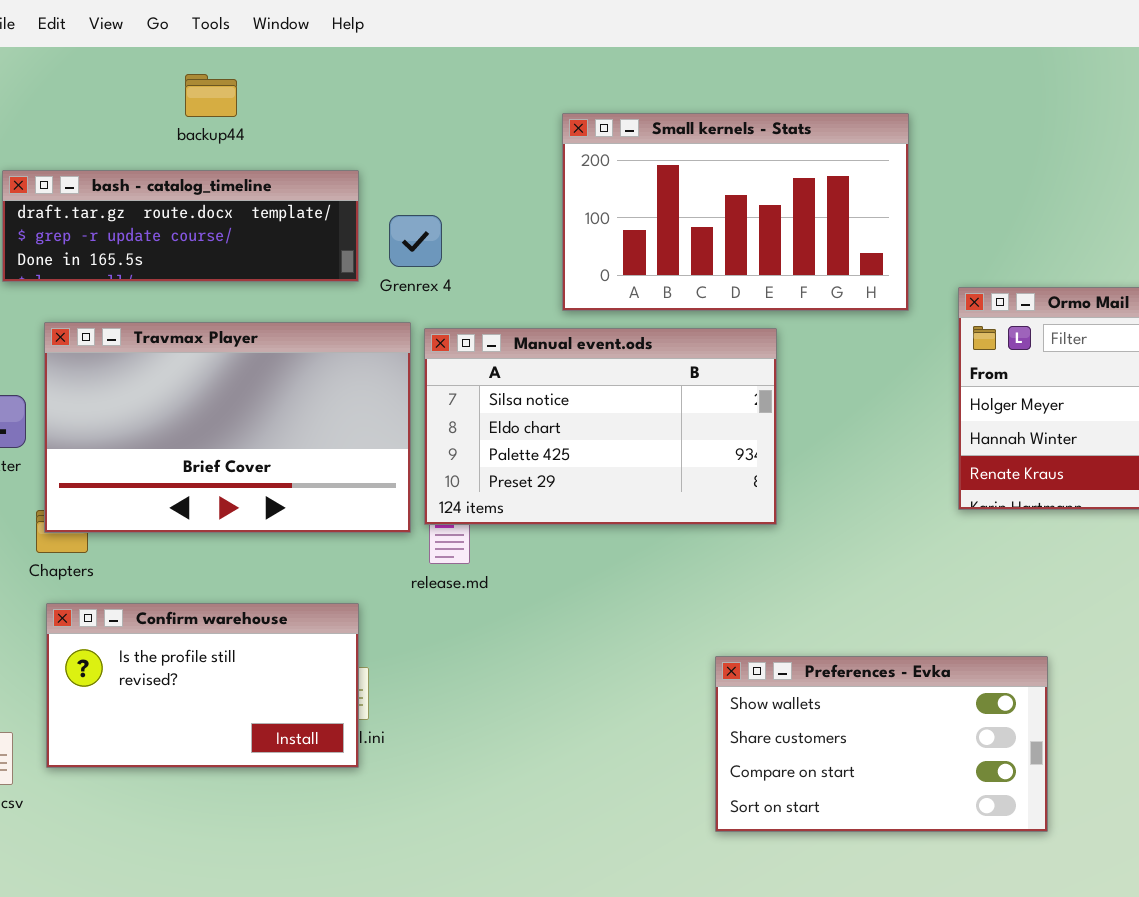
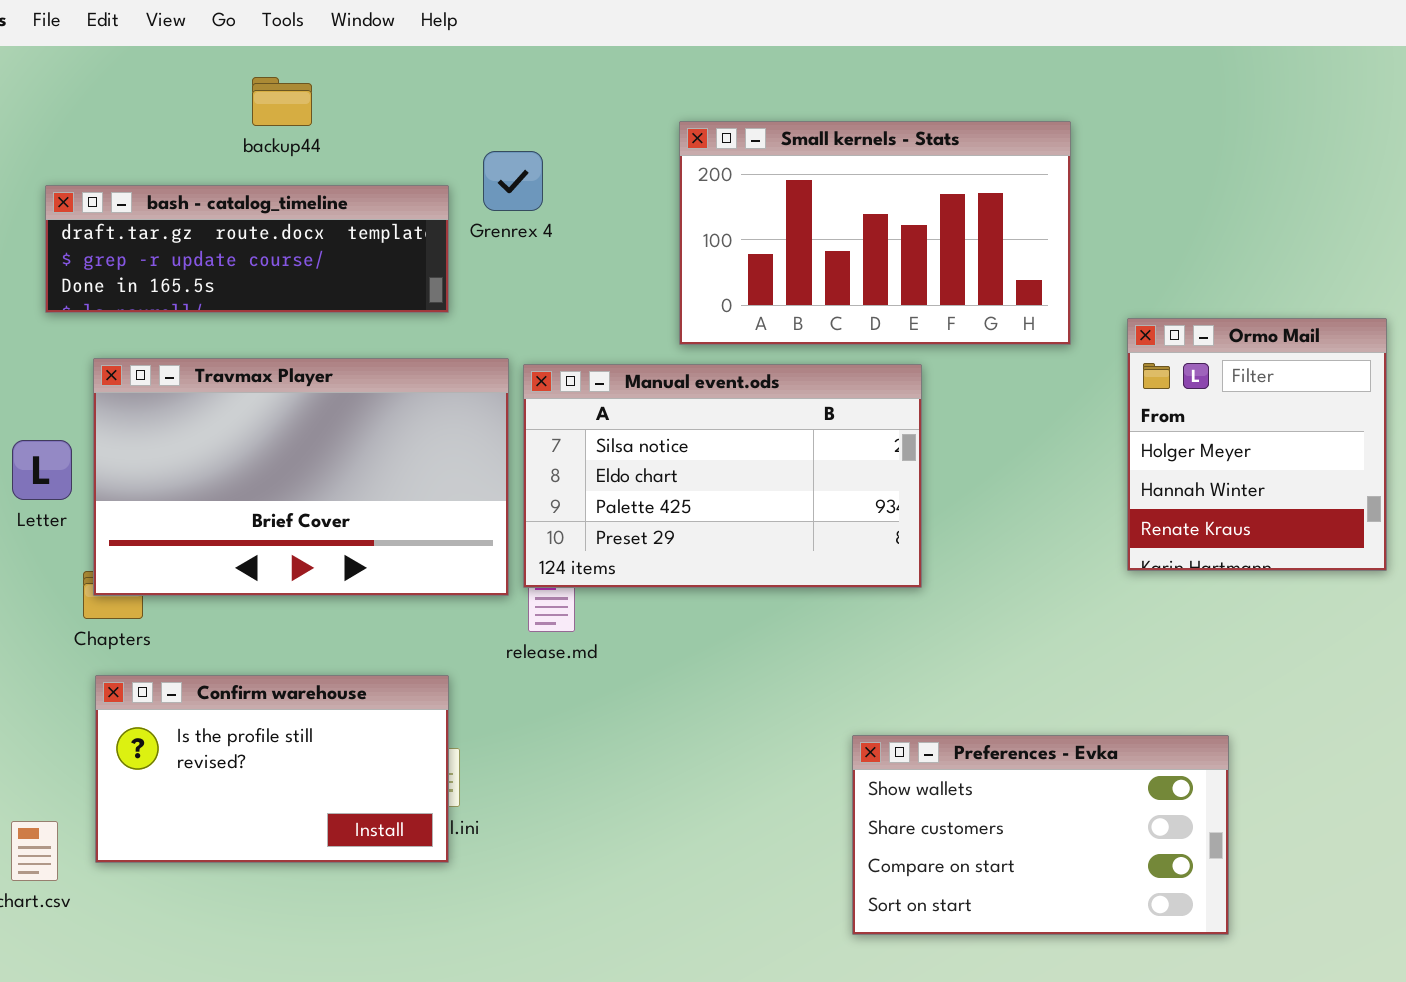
Grenrex 4: [389,215,442,267] -> [483,151,543,211], moved

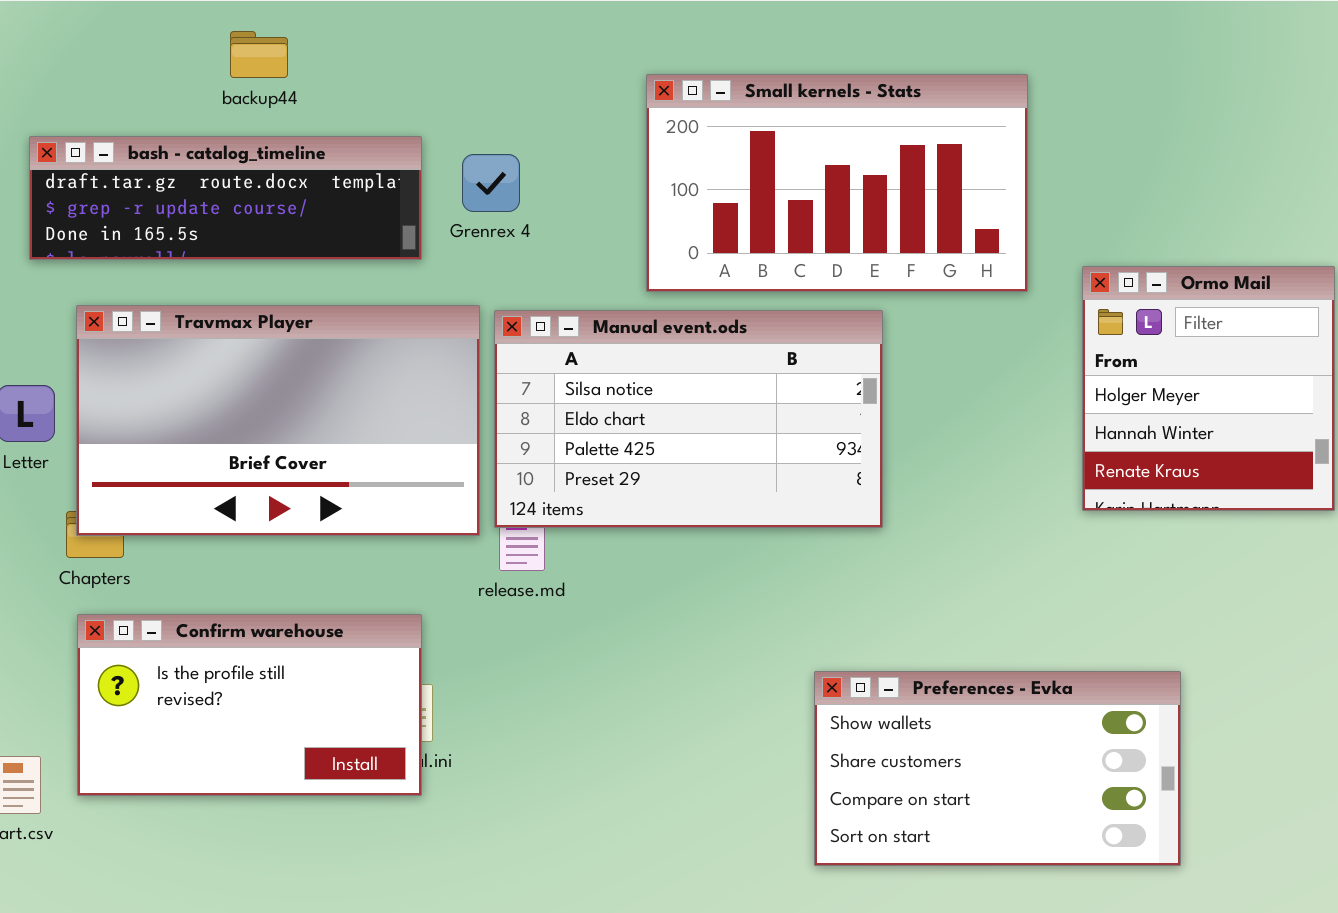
Grenrex 4: [483,151,543,211] -> [462,154,520,212], moved

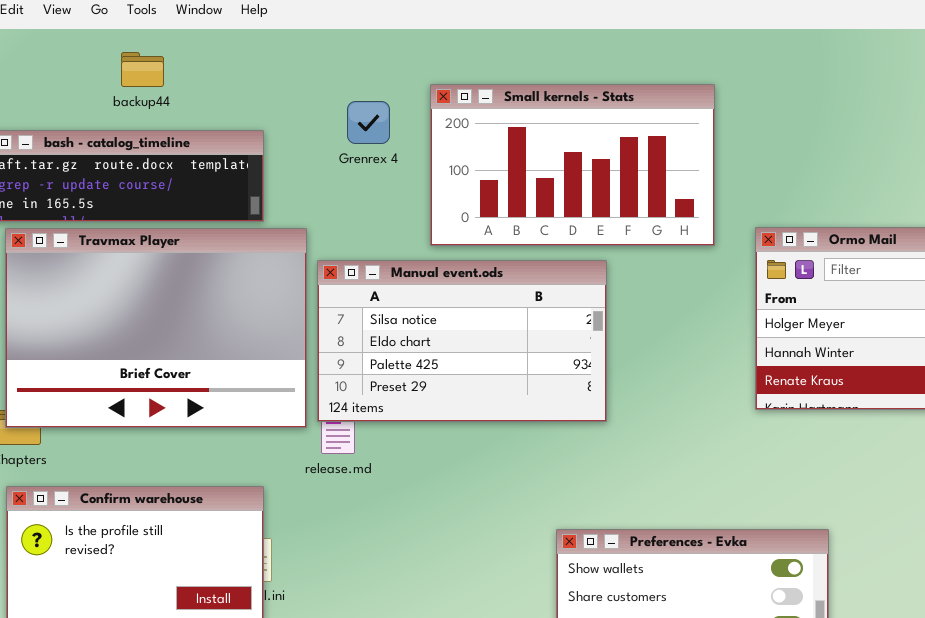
Grenrex 4: [462,154,520,212] -> [347,101,390,144], moved
Travmax Player: [76,305,480,536] -> [5,228,307,428], resized

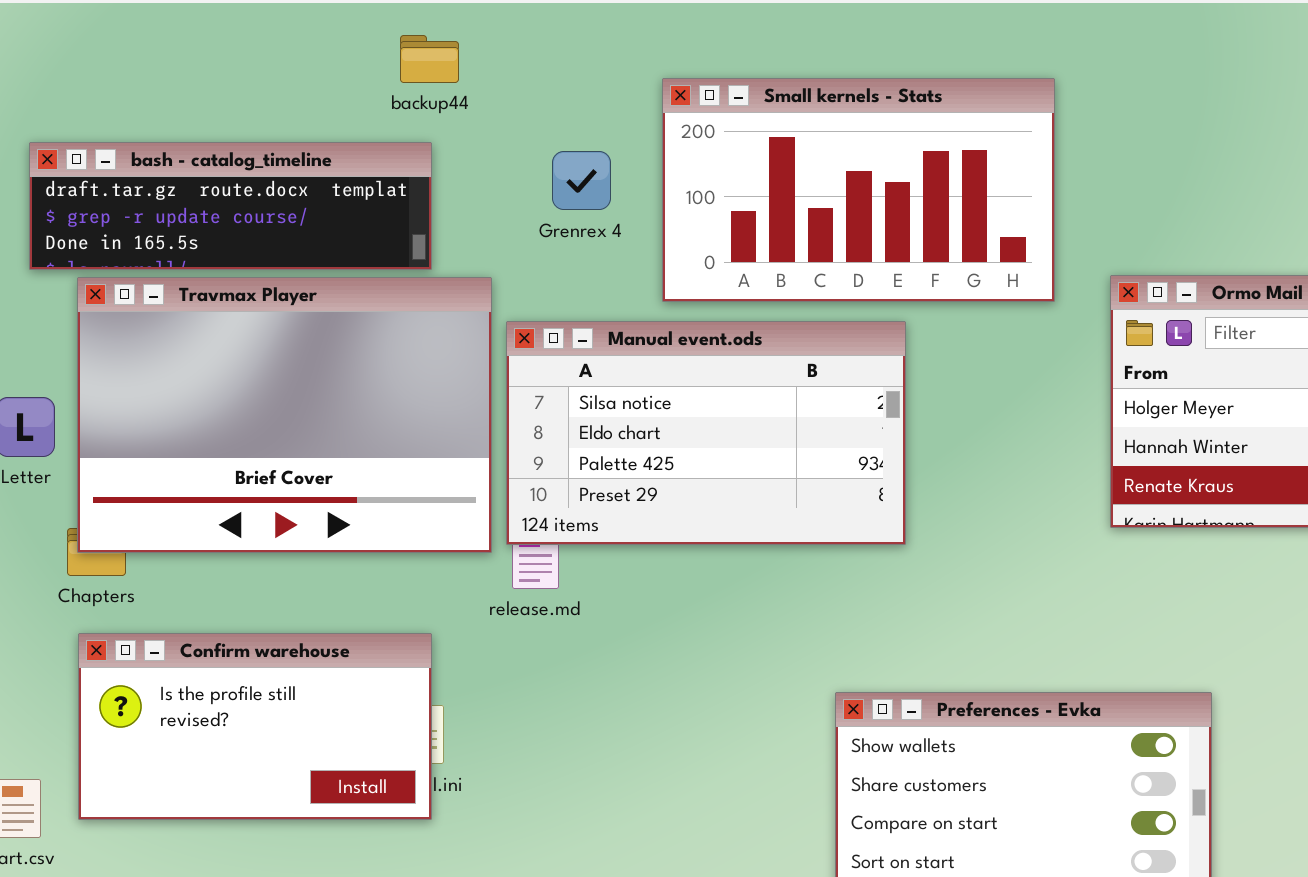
backup44: [121,52,164,87] -> [400,35,459,83], moved
Grenrex 4: [347,101,390,144] -> [552,151,611,210], moved

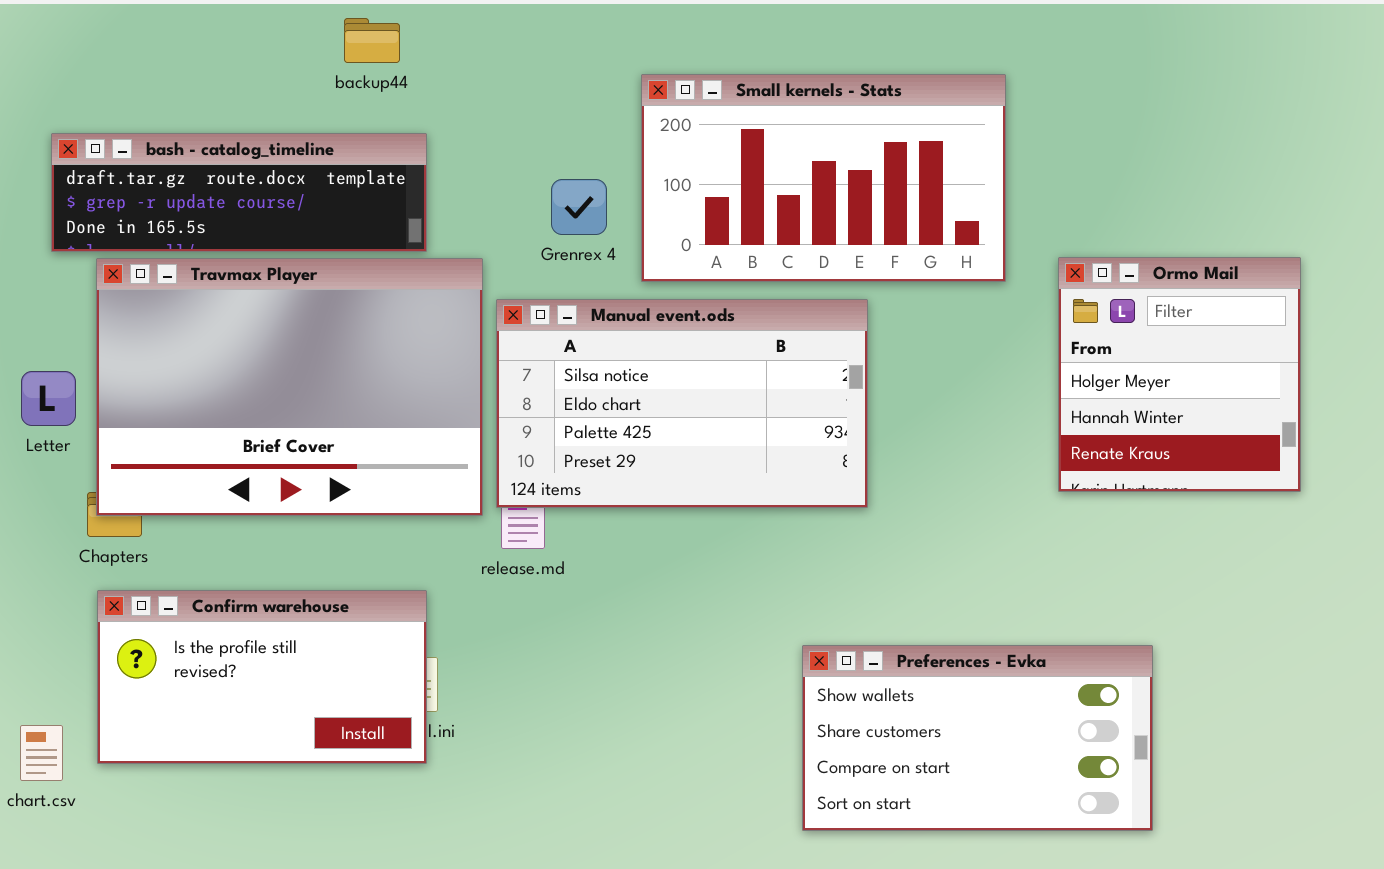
backup44: [400,35,459,83] -> [344,18,400,63], moved
Grenrex 4: [552,151,611,210] -> [551,179,607,235], moved

